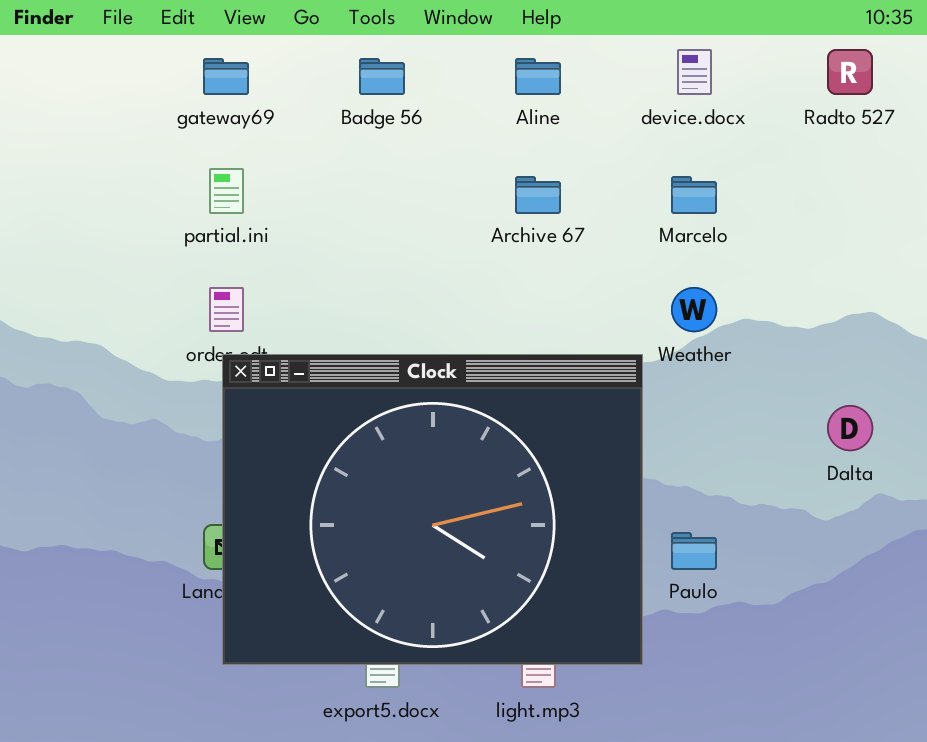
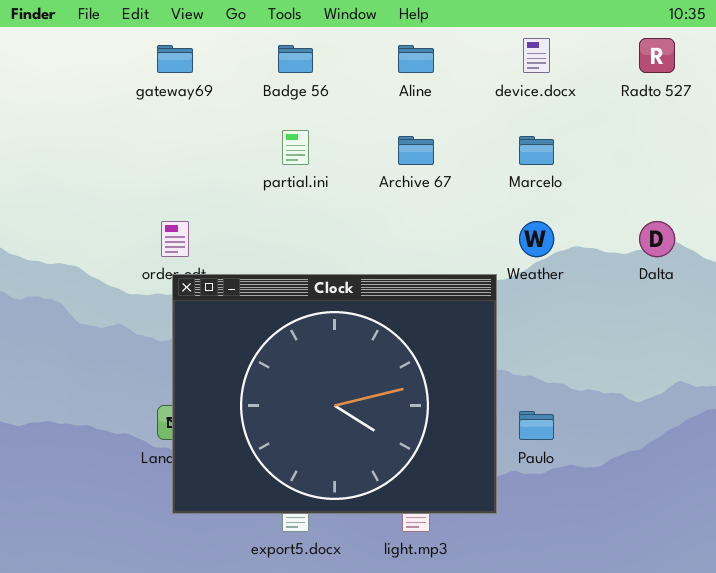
partial.ini: [209,168,244,214] -> [282,130,309,165], moved
Dalta: [827,405,873,451] -> [639,221,675,257], moved

